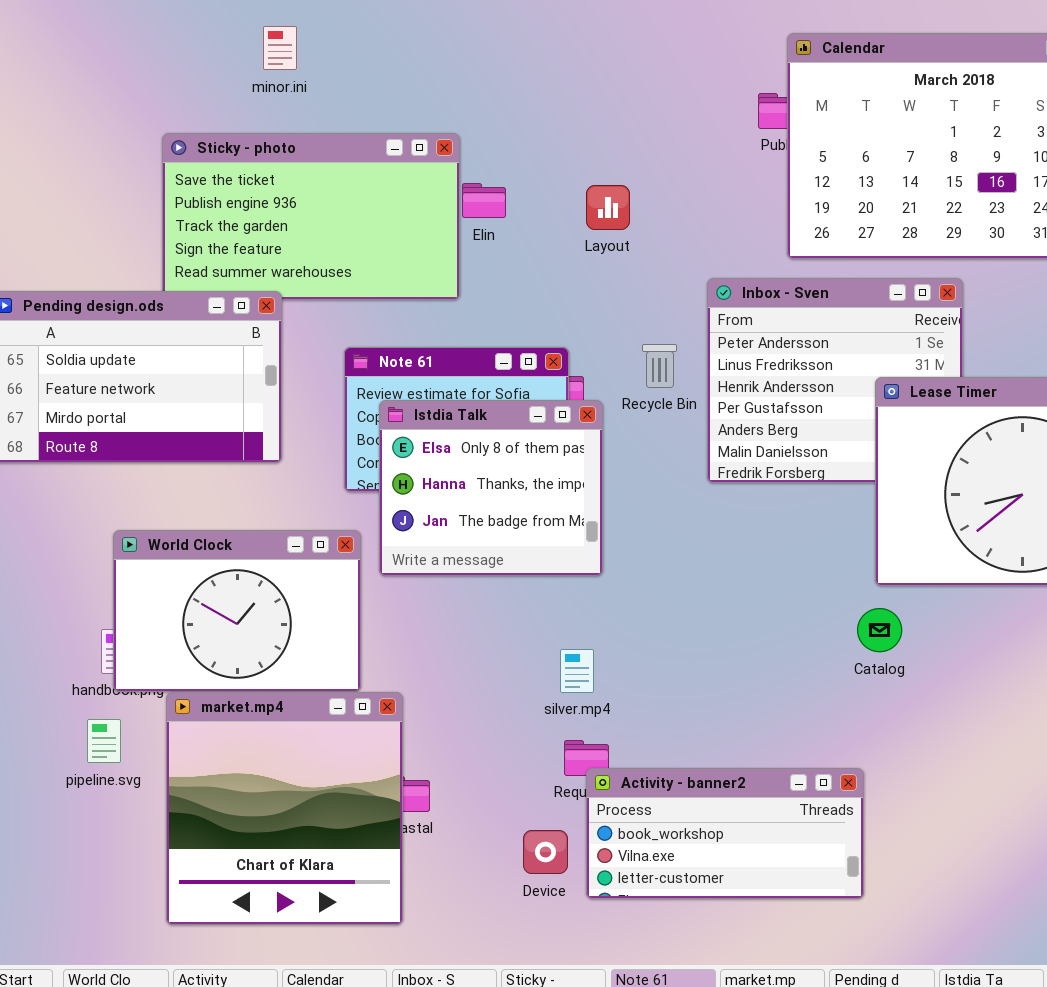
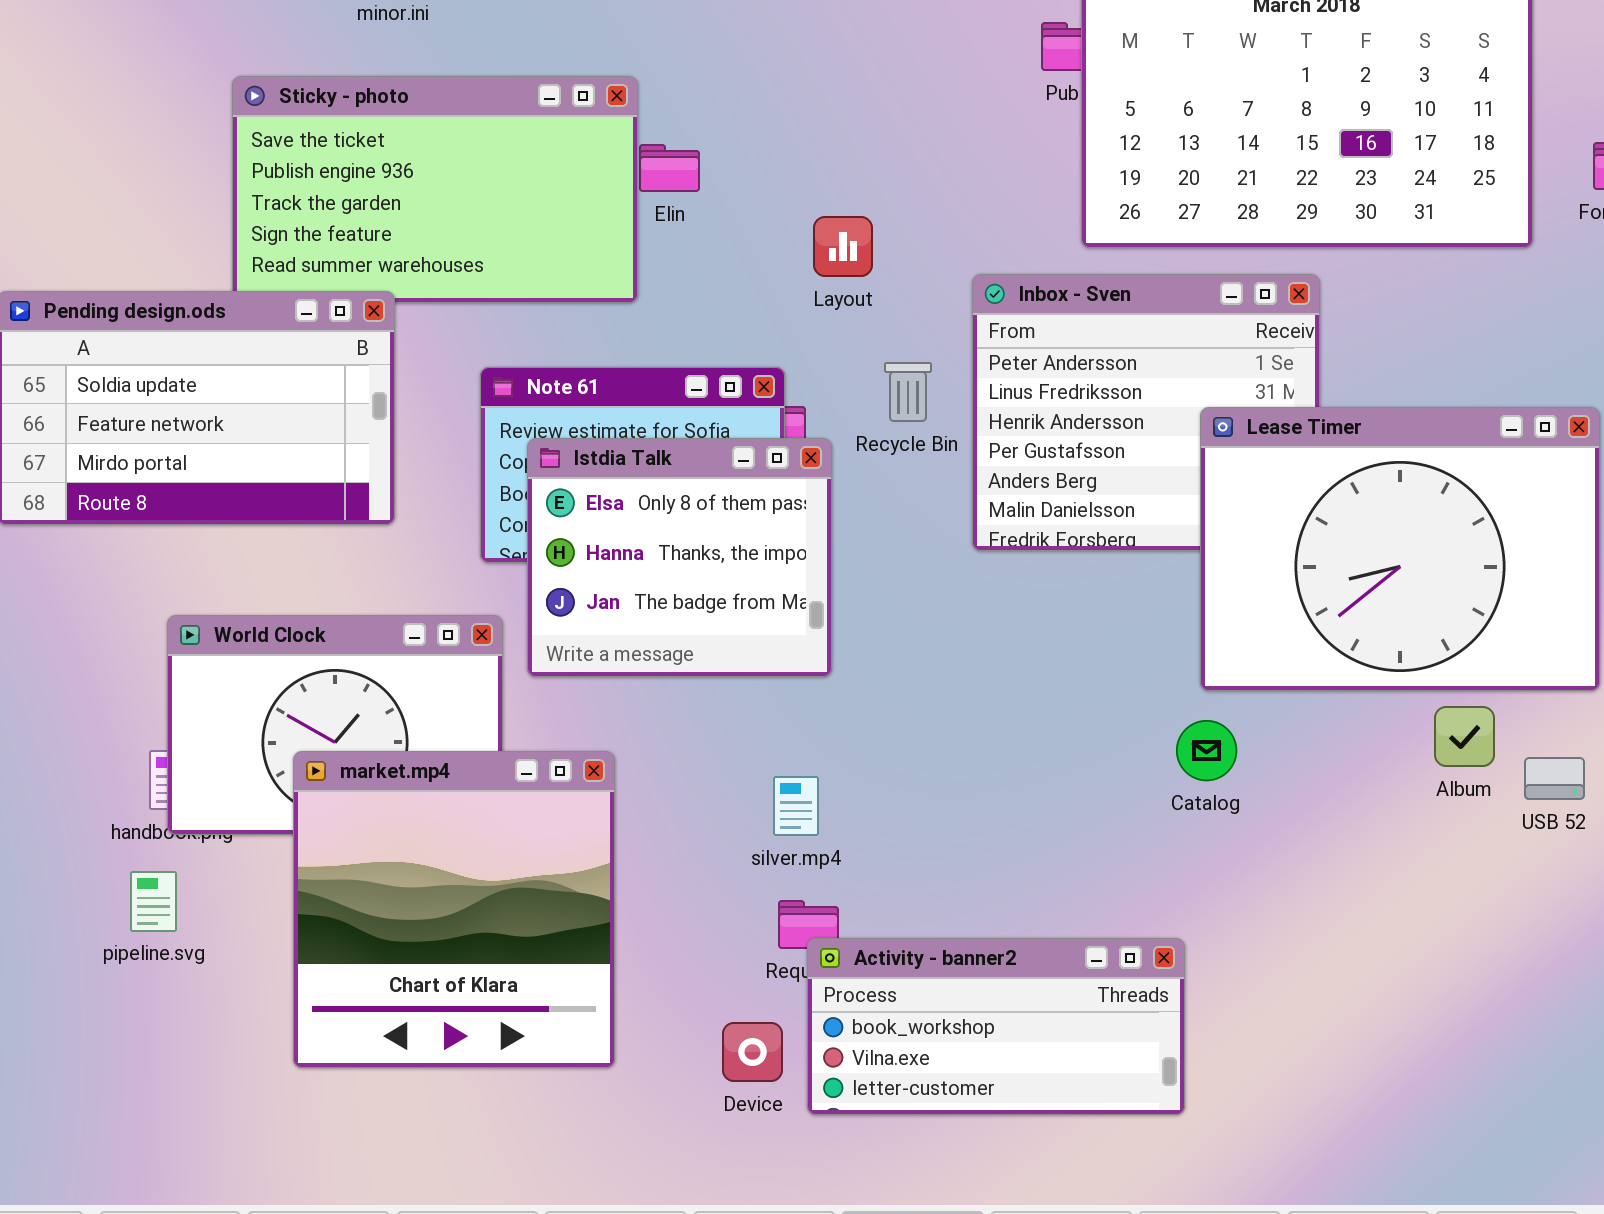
Layout: [586,185,630,230] -> [813,216,873,277], moved
market.mp4: [166,692,403,925] -> [293,751,615,1068], moved

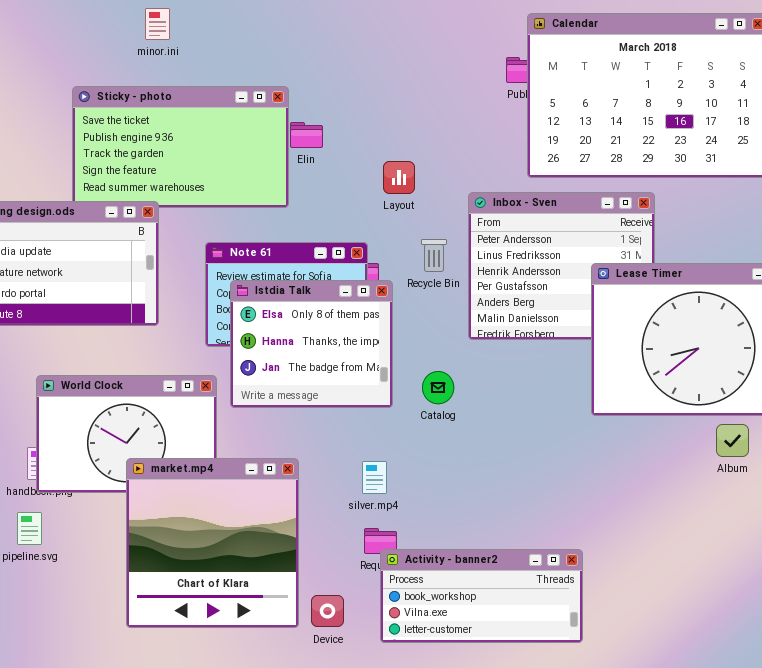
Catalog: [1176,720,1237,781] -> [422,371,454,404], moved
market.mp4: [293,751,615,1068] -> [126,458,299,628], moved
Device: [722,1022,783,1082] -> [311,595,344,627], moved

